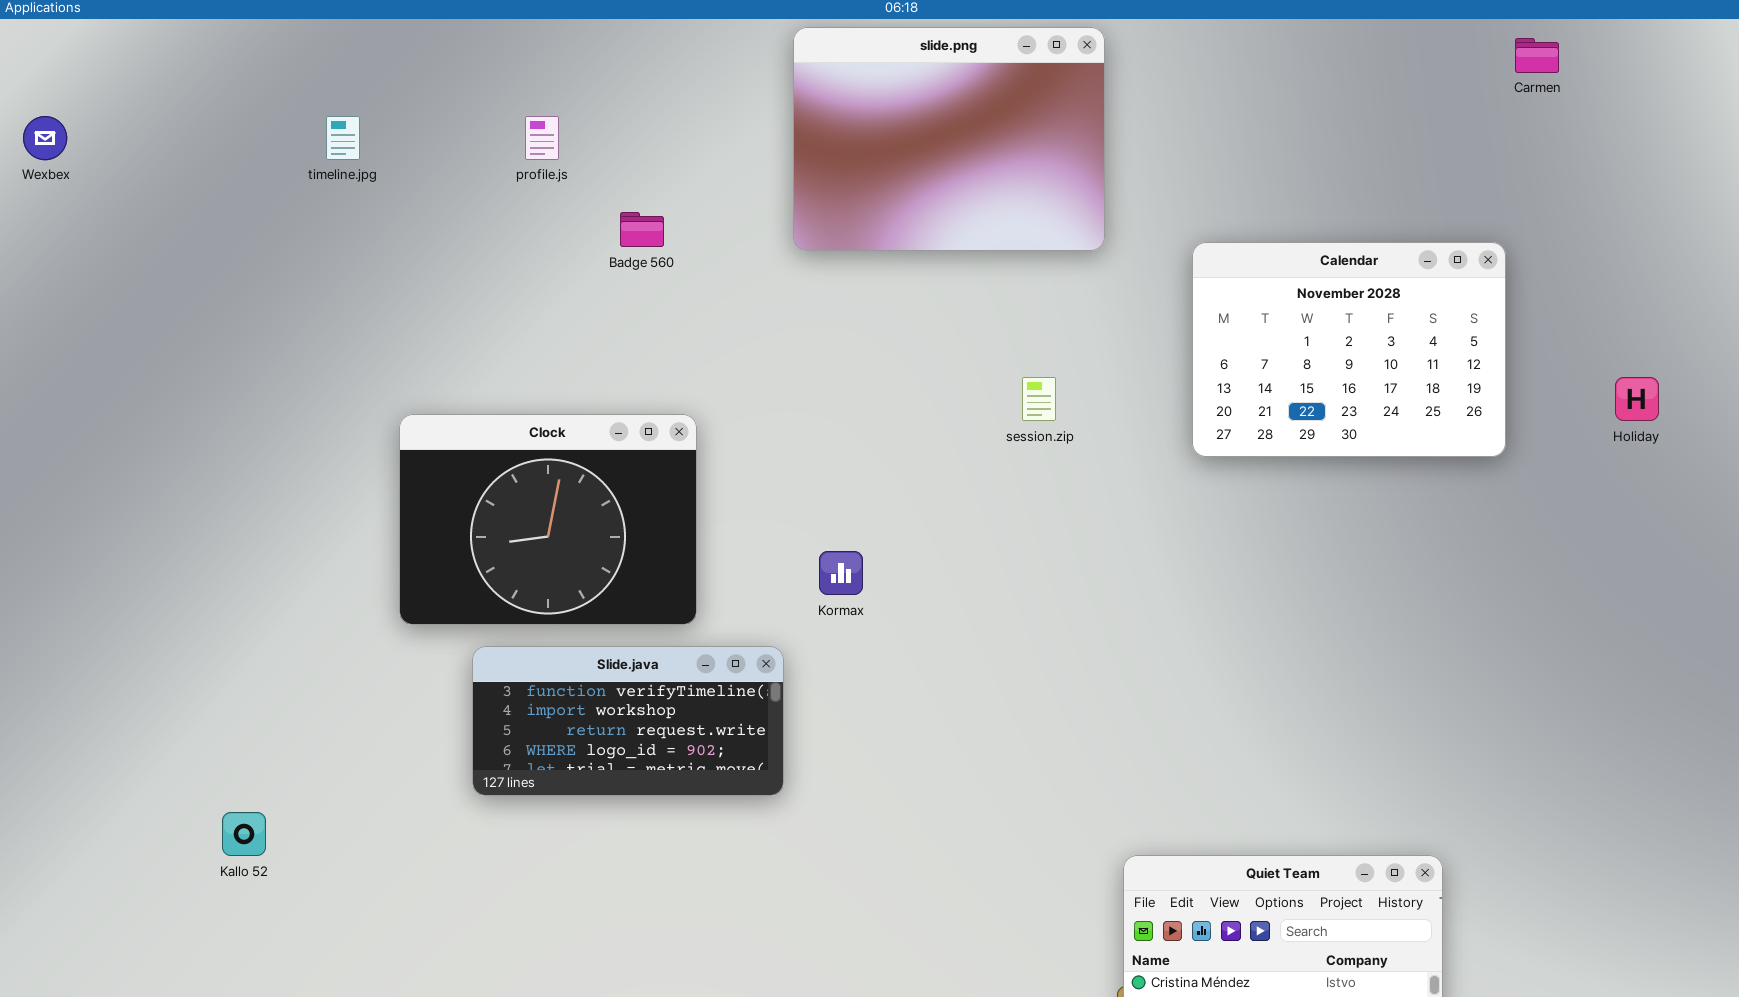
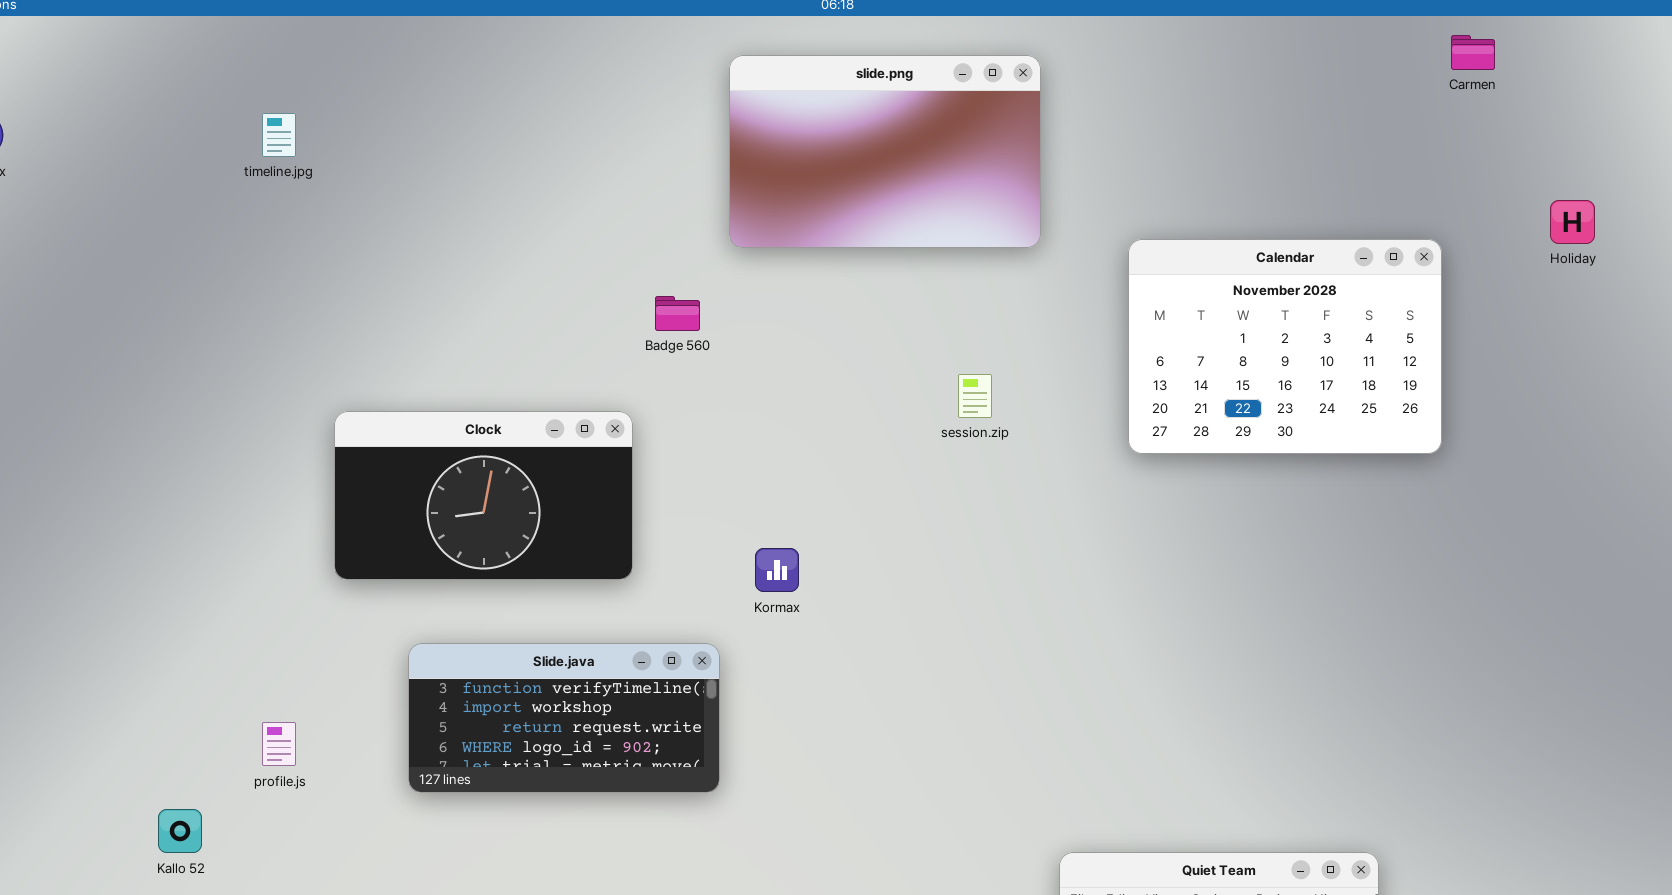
slide.png: [793,27,1105,251] -> [729,55,1041,248], resized
profile.js: [525,116,559,160] -> [262,722,296,766], moved
Badge 560: [620,212,664,247] -> [655,296,700,331], moved
Holiday: [1615,377,1659,421] -> [1550,200,1595,244], moved
Clock: [399,414,697,625] -> [334,411,633,580], resized

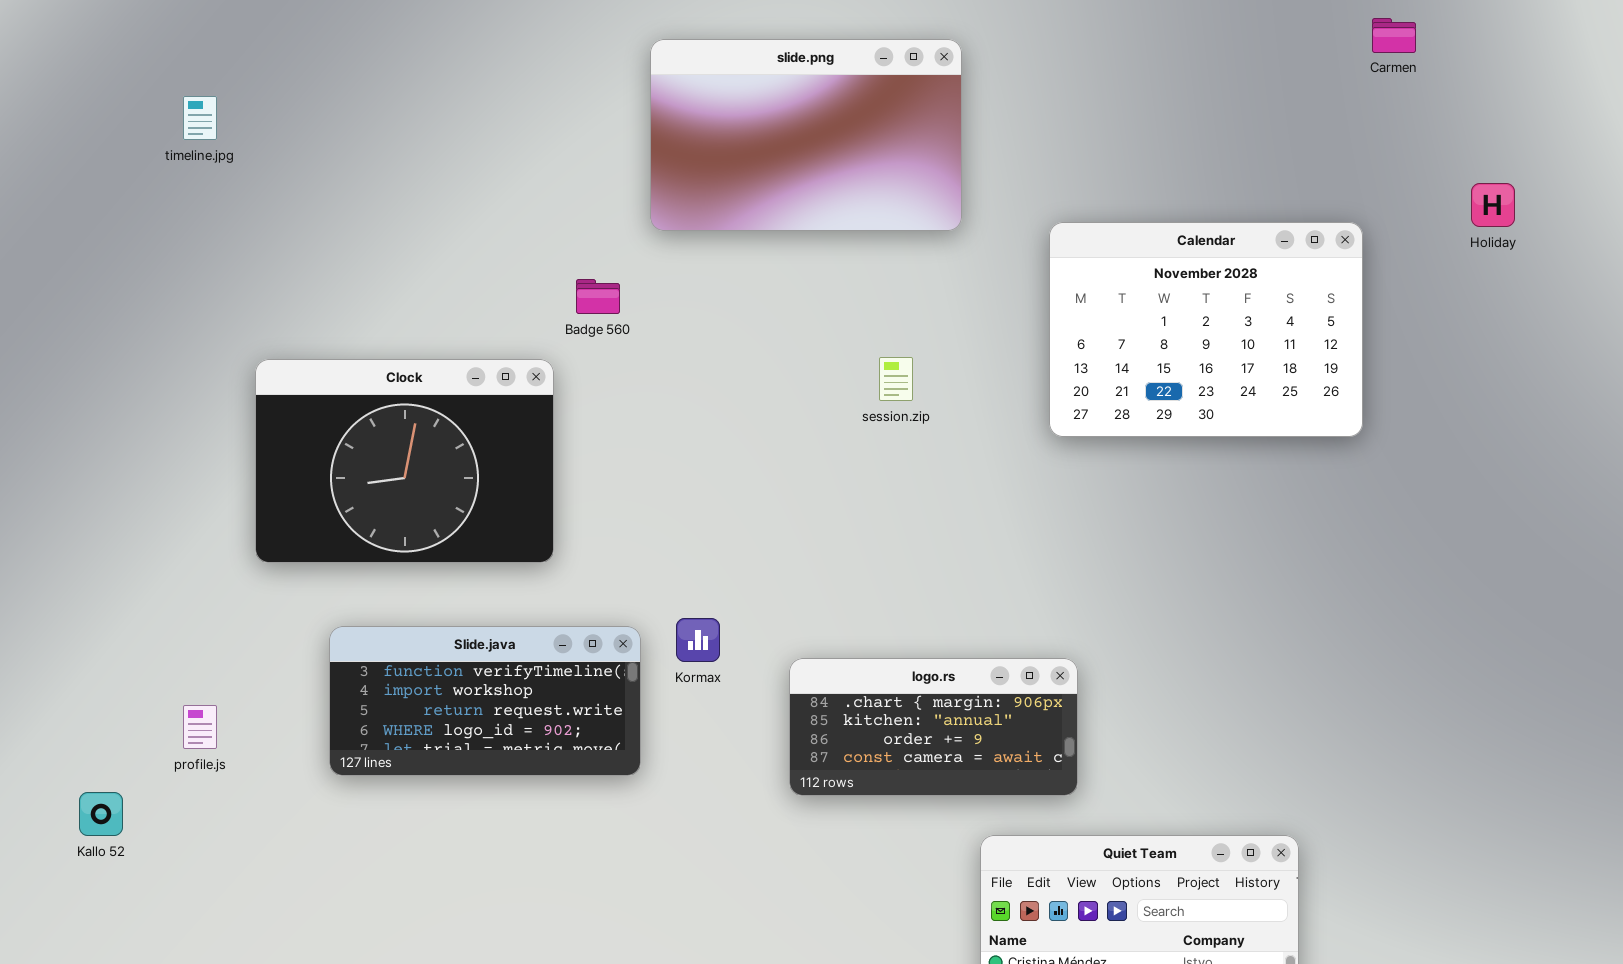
Clock: [334,411,633,580] -> [255,359,554,563], resized
Kormax: [755,548,799,592] -> [676,618,720,662], moved
logo.rs: none -> [789,658,1078,796], opened

